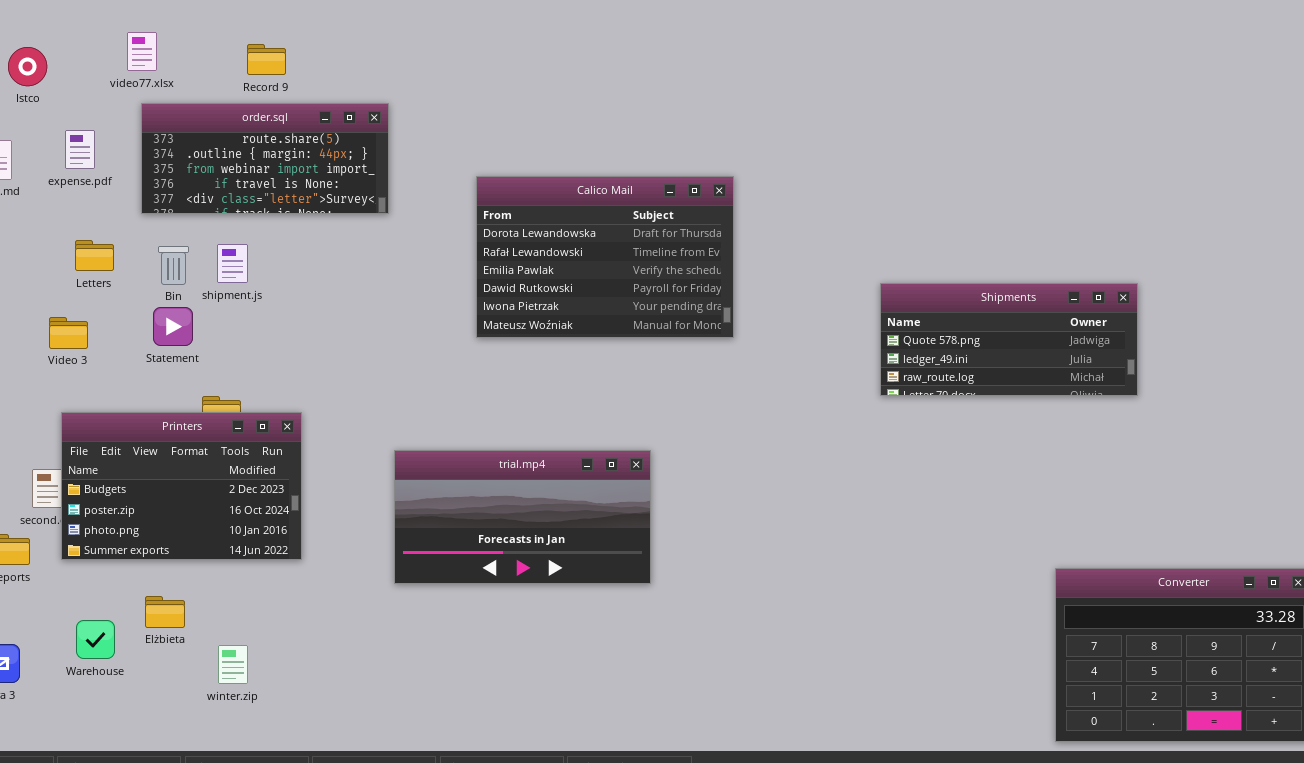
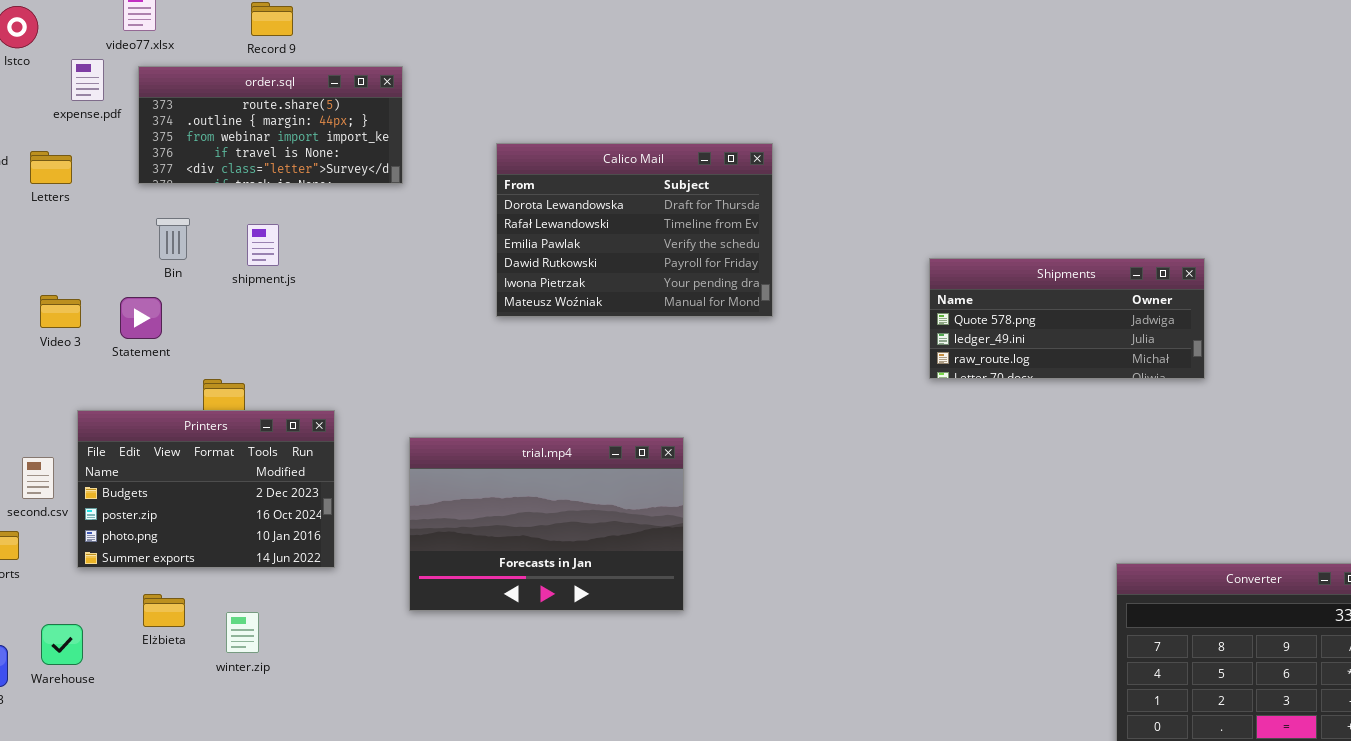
expense.pdf: [65,130,95,169] -> [71,59,104,101], moved
Letters: [75,240,114,271] -> [30,151,72,184], moved
shipment.js: [217,244,248,283] -> [247,224,279,266], moved
Statement: [153,307,193,346] -> [120,297,162,339], moved
Printers: [61,412,302,560] -> [77,410,335,568], moved
trial.mp4: [394,450,651,584] -> [409,437,684,611], resized
Warehouse: [76,620,115,659] -> [41,624,83,665], moved
winter.zip: [218,645,248,684] -> [226,612,259,653], moved

